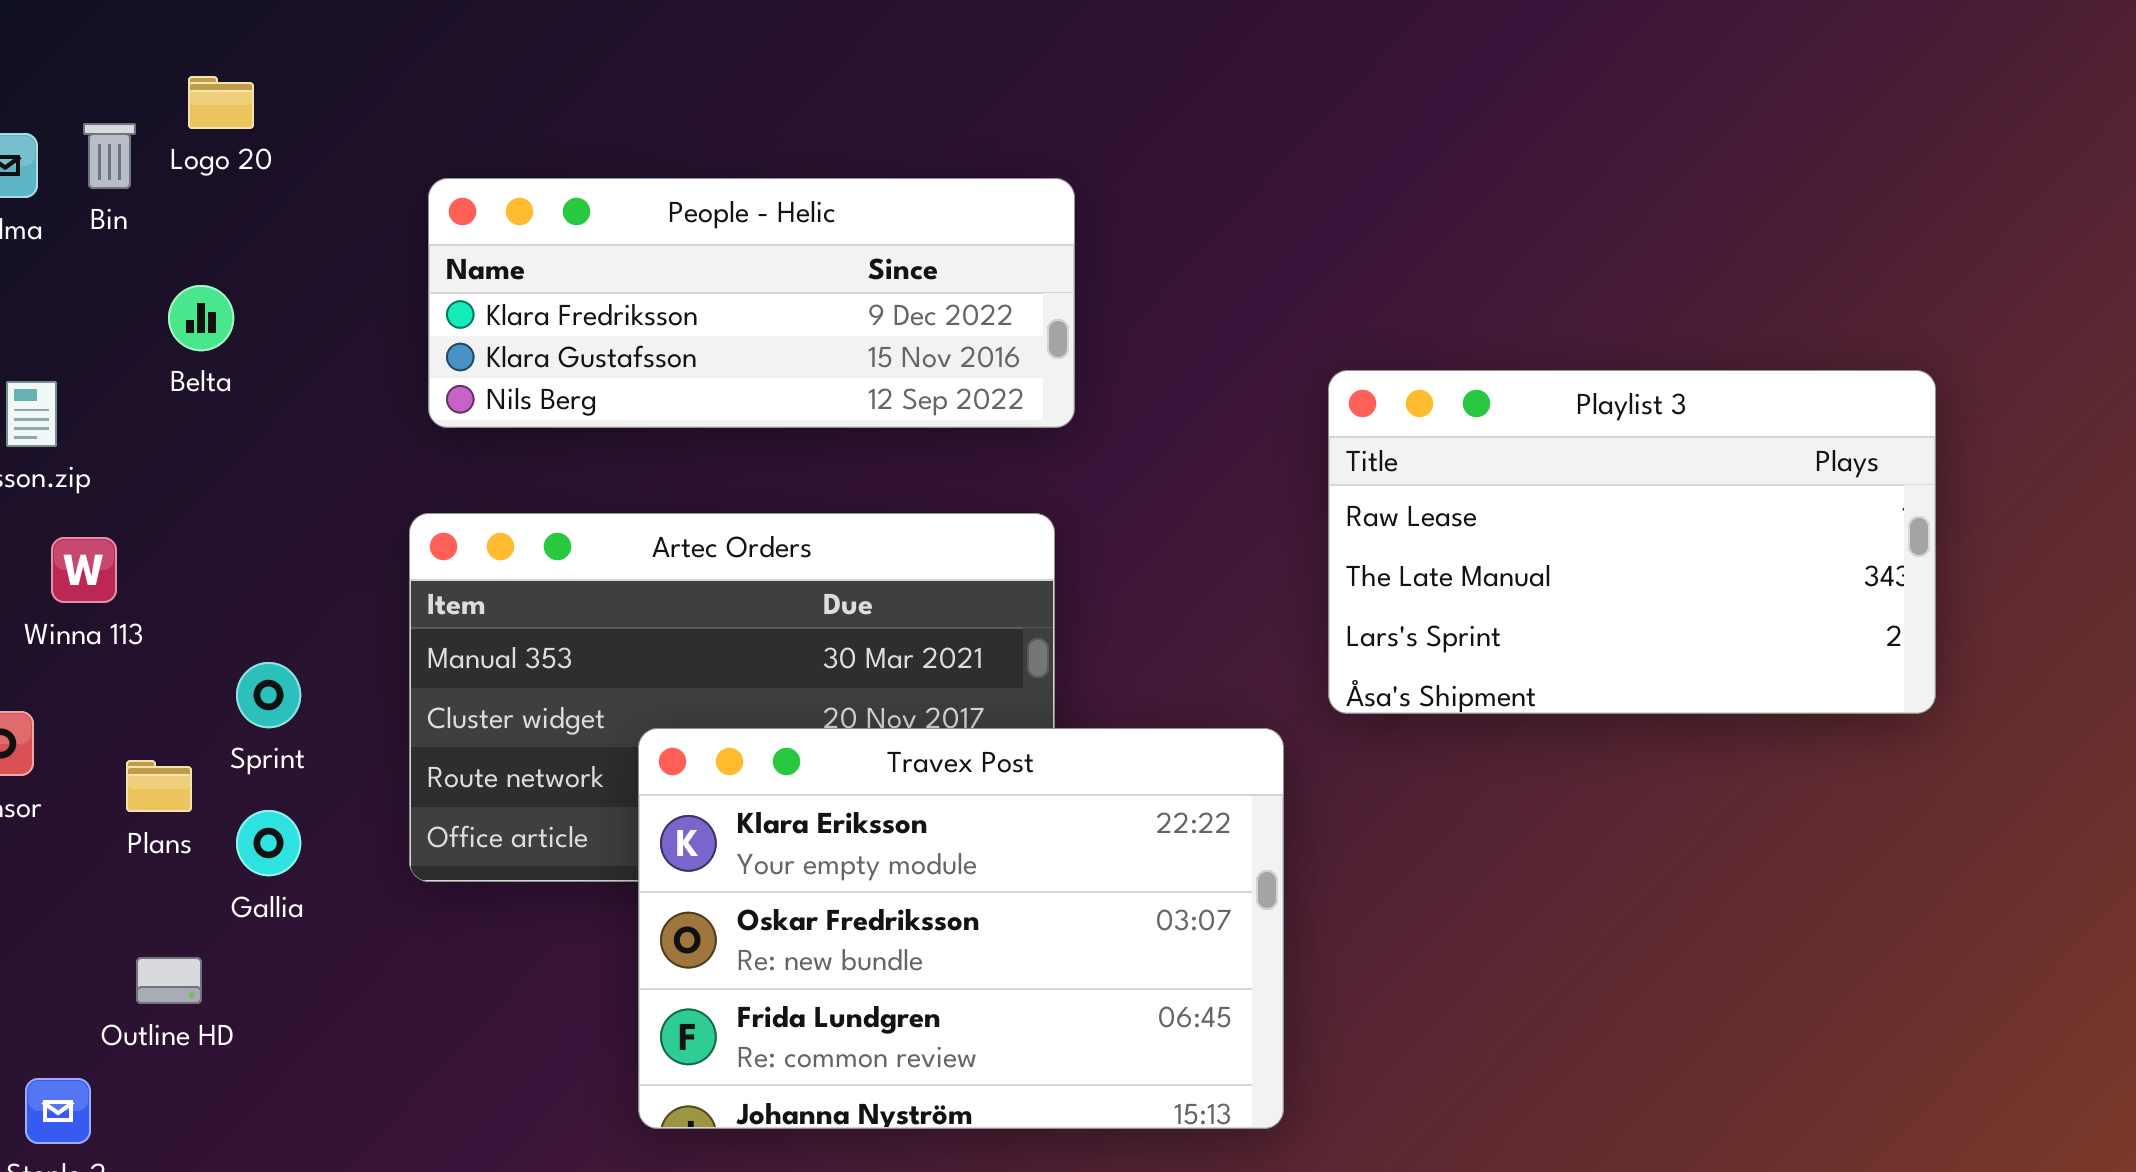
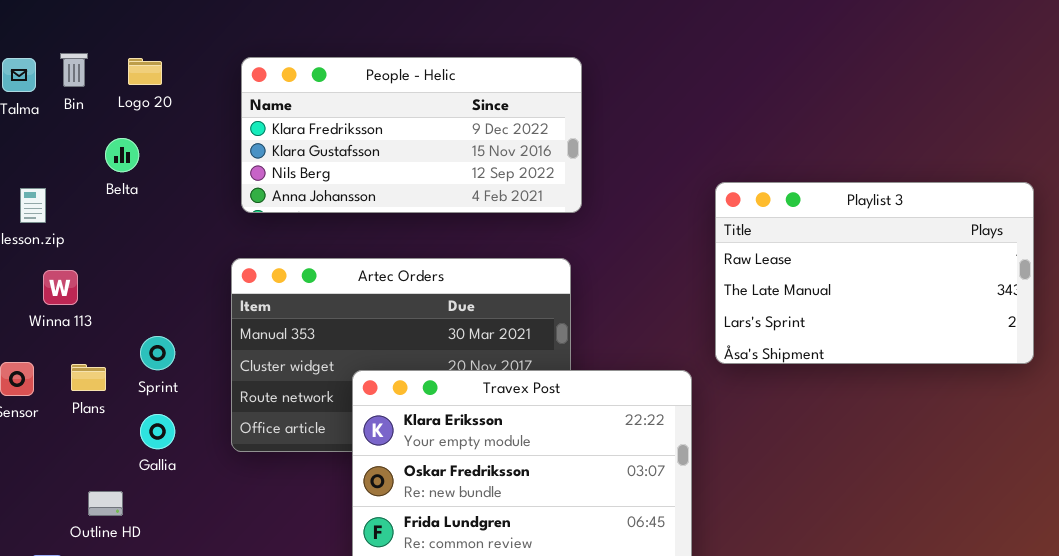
Logo 20: [188,76,254,129] -> [128,58,162,85], moved
People - Helic: [428,178,1075,428] -> [241,57,582,213], resized
Plans: [126,760,192,812] -> [71,364,106,391], moved

